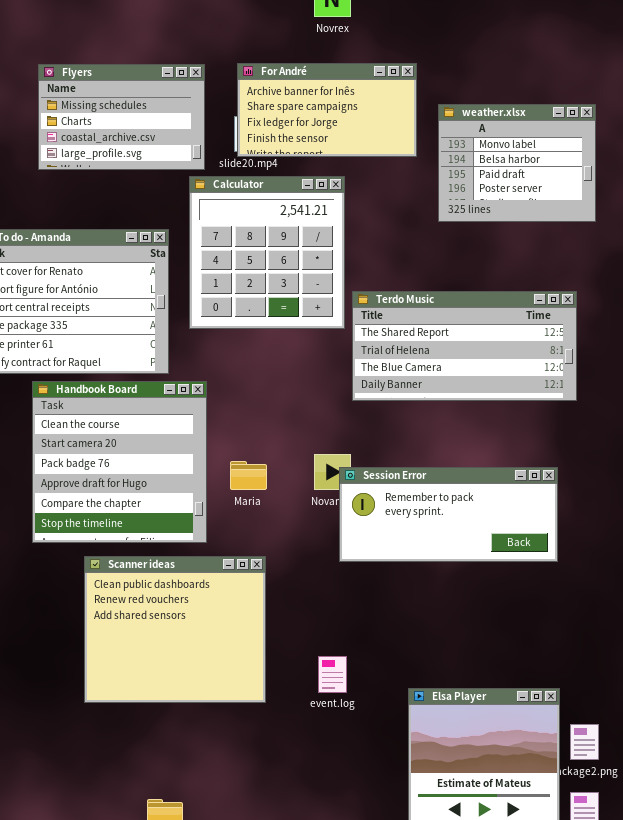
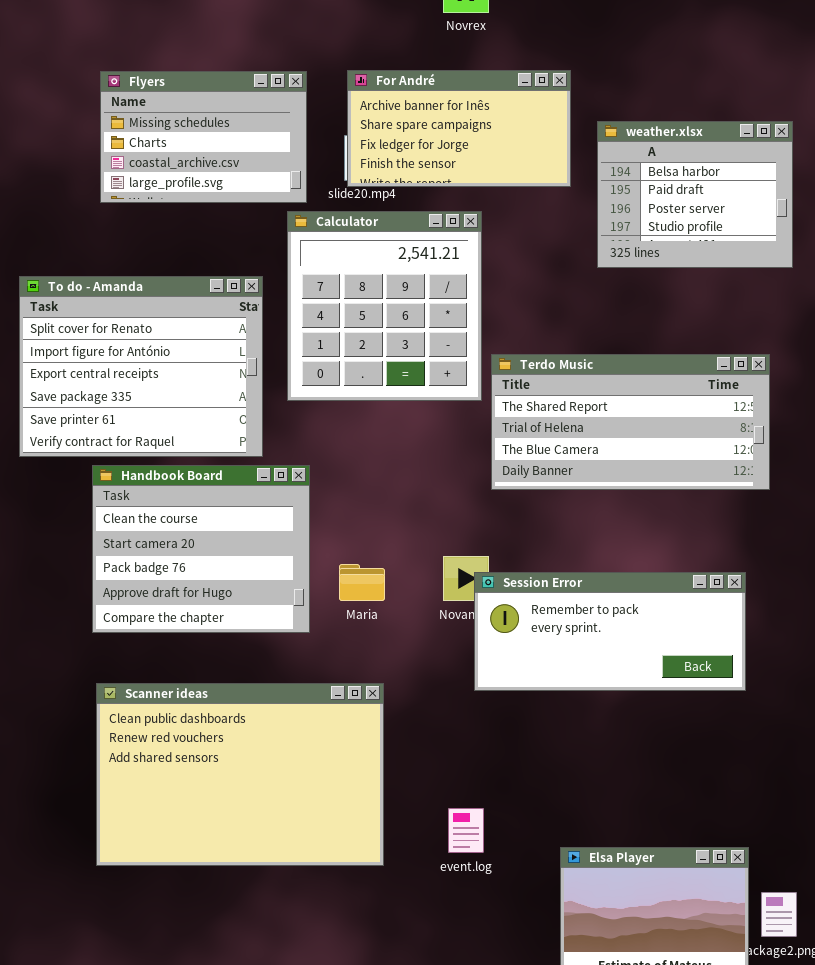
weather.xlsx: [438,104,596,222] -> [597,121,793,268], scrolled down 1 row
Handbook Board: [32,381,207,543] -> [92,465,310,633], resized
Scanner ideas: [84,556,266,703] -> [96,683,384,866], resized

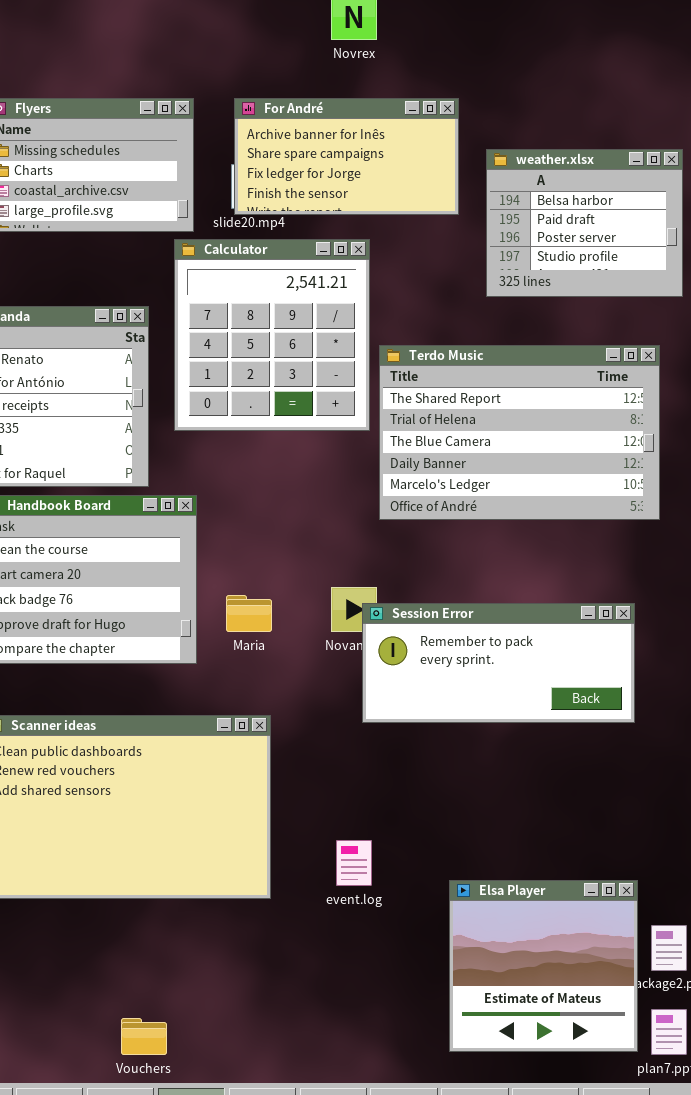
Terdo Music: [491,354,770,490] -> [379,345,660,520], resized

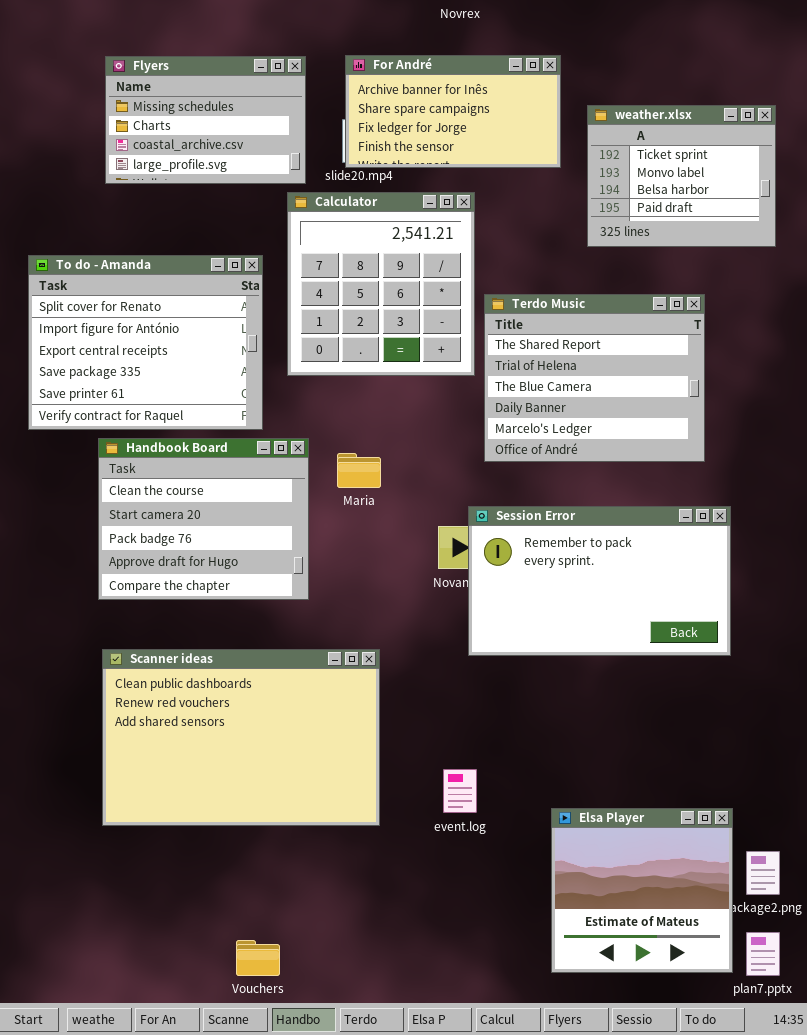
weather.xlsx: [486,149,683,297] -> [587,105,776,247], scrolled up 2 rows
Terdo Music: [379,345,660,520] -> [484,294,705,462], resized
Maria: [226,595,272,632] -> [337,453,381,488], moved
Session Error: [362,603,635,723] -> [468,506,731,656], resized

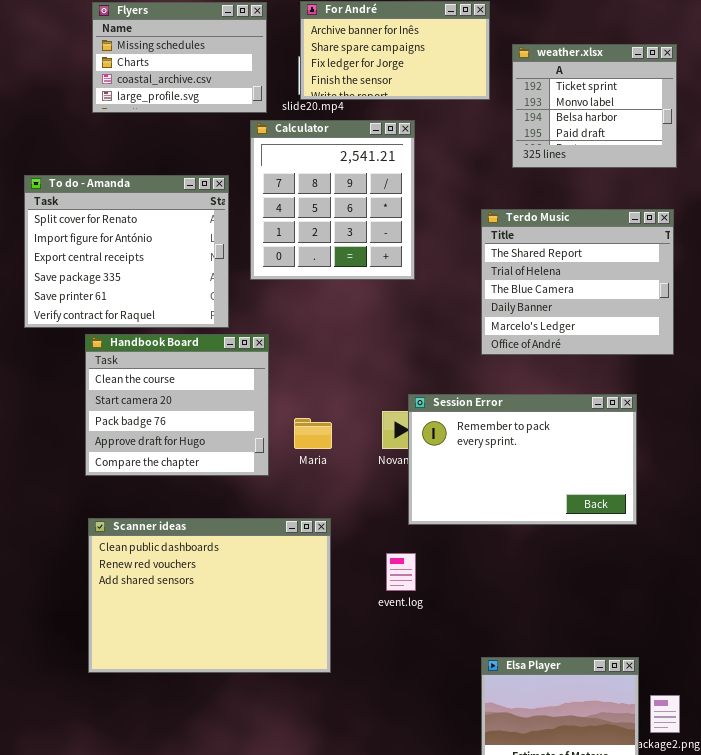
Terdo Music: [484,294,705,462] -> [481,209,674,355], moved
Maria: [337,453,381,488] -> [294,418,332,449], moved
event.log: [443,769,477,813] -> [386,553,416,591], moved

